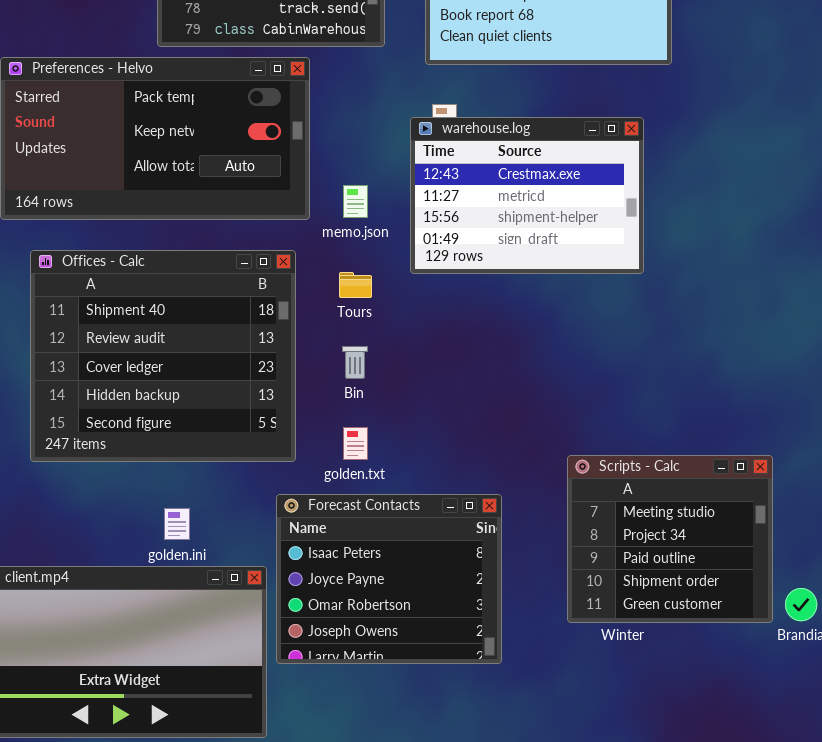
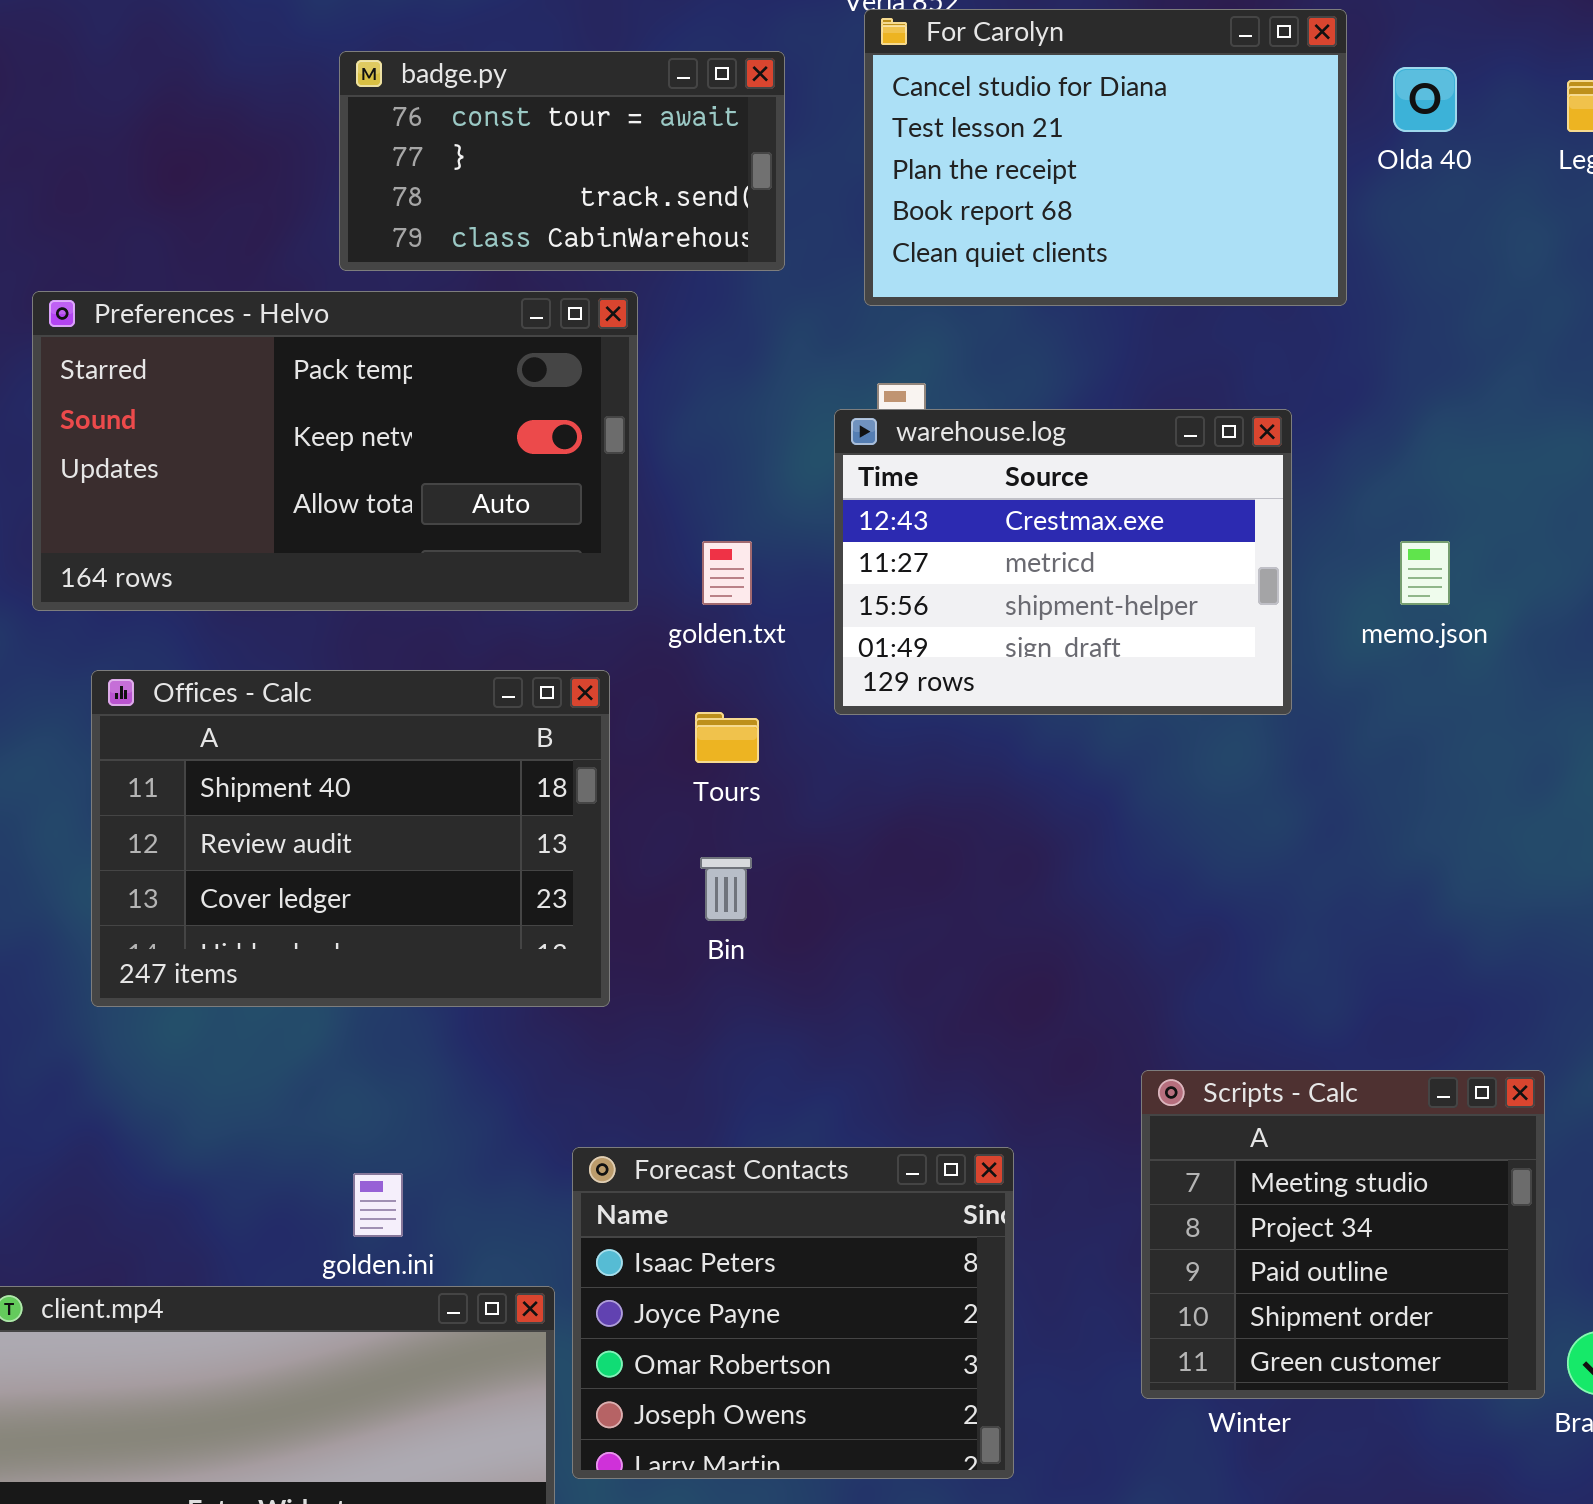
memo.json: [343,185,368,218] -> [1400,541,1450,605], moved
Offices - Calc: [30,250,296,462] -> [91,670,610,1007], resized
golden.txt: [343,427,368,460] -> [702,541,752,605], moved

